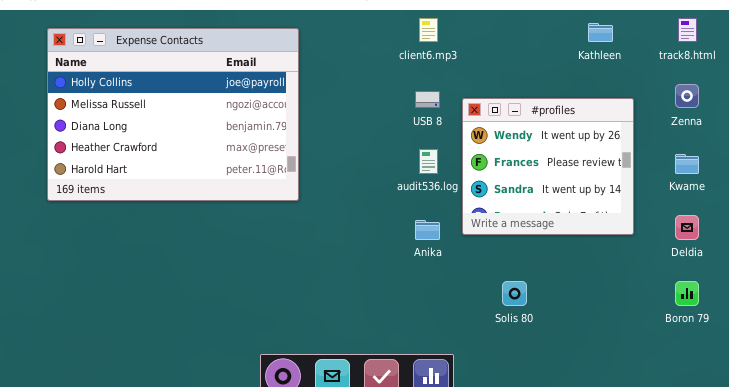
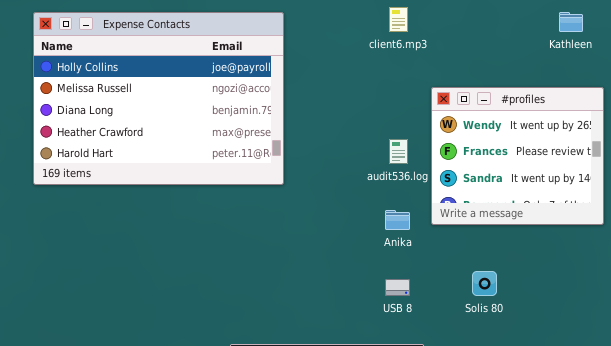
Expense Contacts: [47,28,299,201] -> [33,12,284,185], moved
USB 8: [415,91,440,108] -> [385,279,410,296], moved

